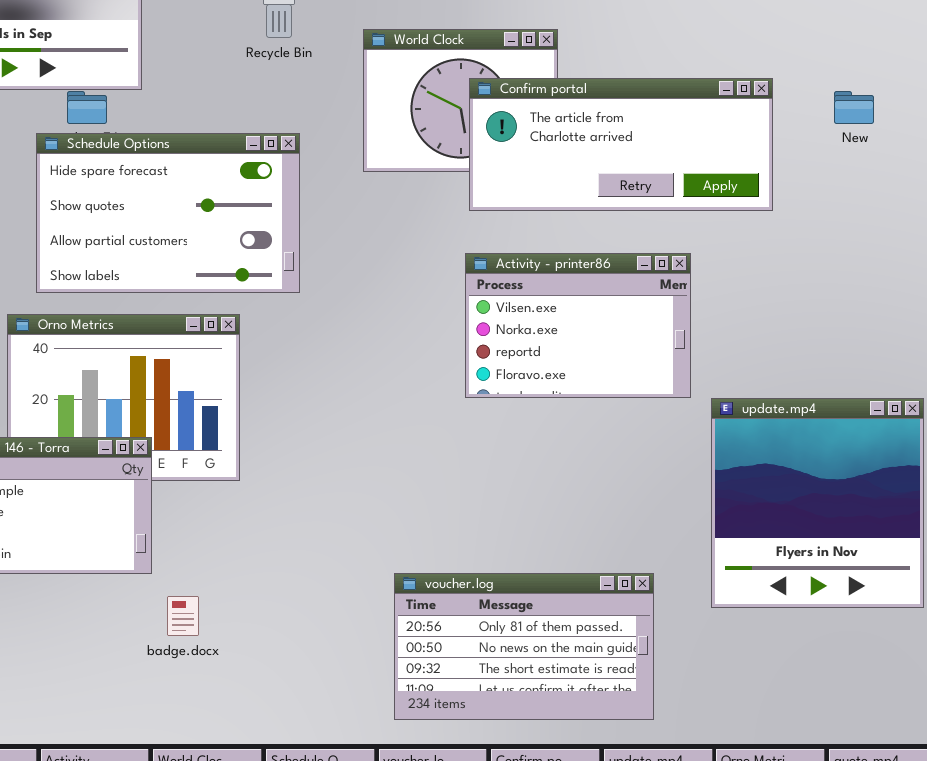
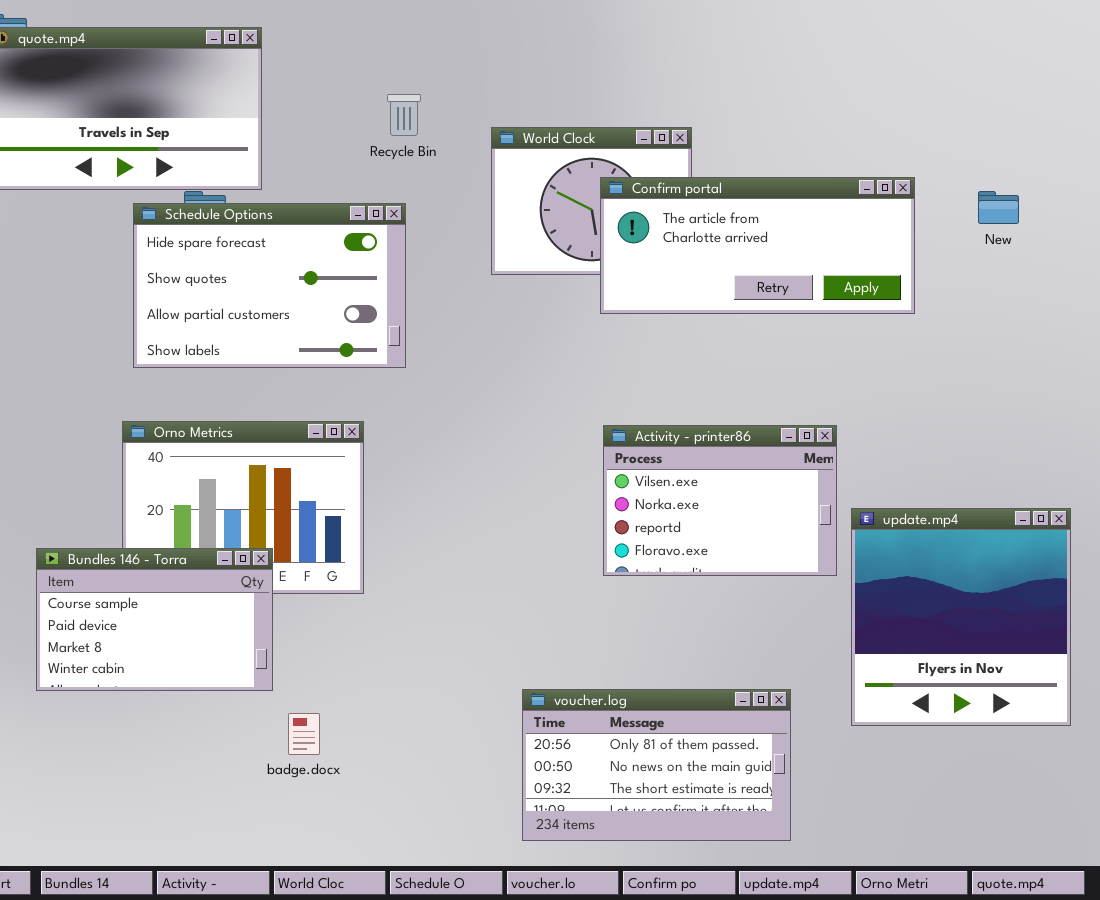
Schedule Options: [36,133,300,293] -> [133,203,406,368], moved
Activity - printer86: [465,253,691,398] -> [603,425,837,576], moved

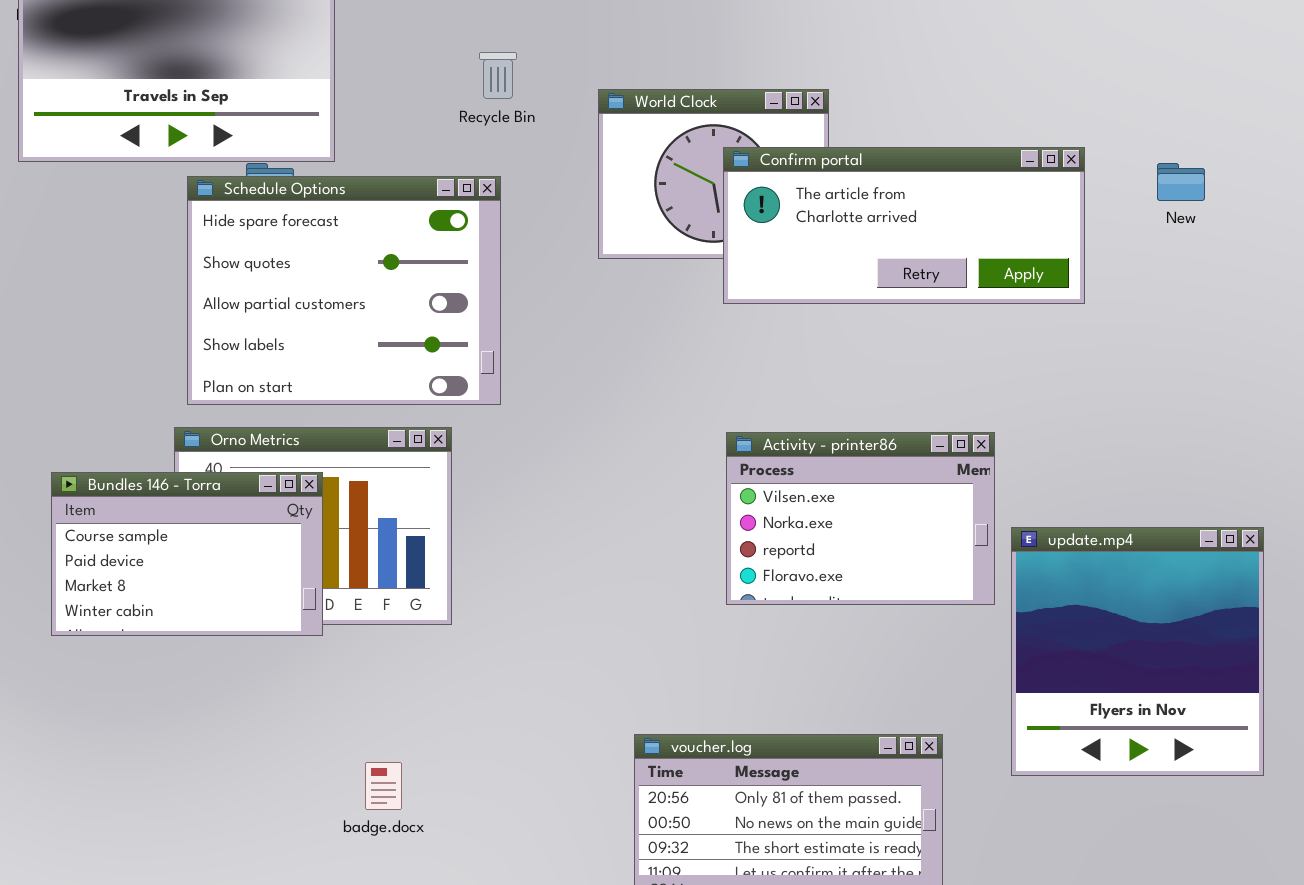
Schedule Options: [133,203,406,368] -> [187,176,501,405], resized
Bundles 146 - Torra: [36,548,273,691] -> [51,472,323,636], moved

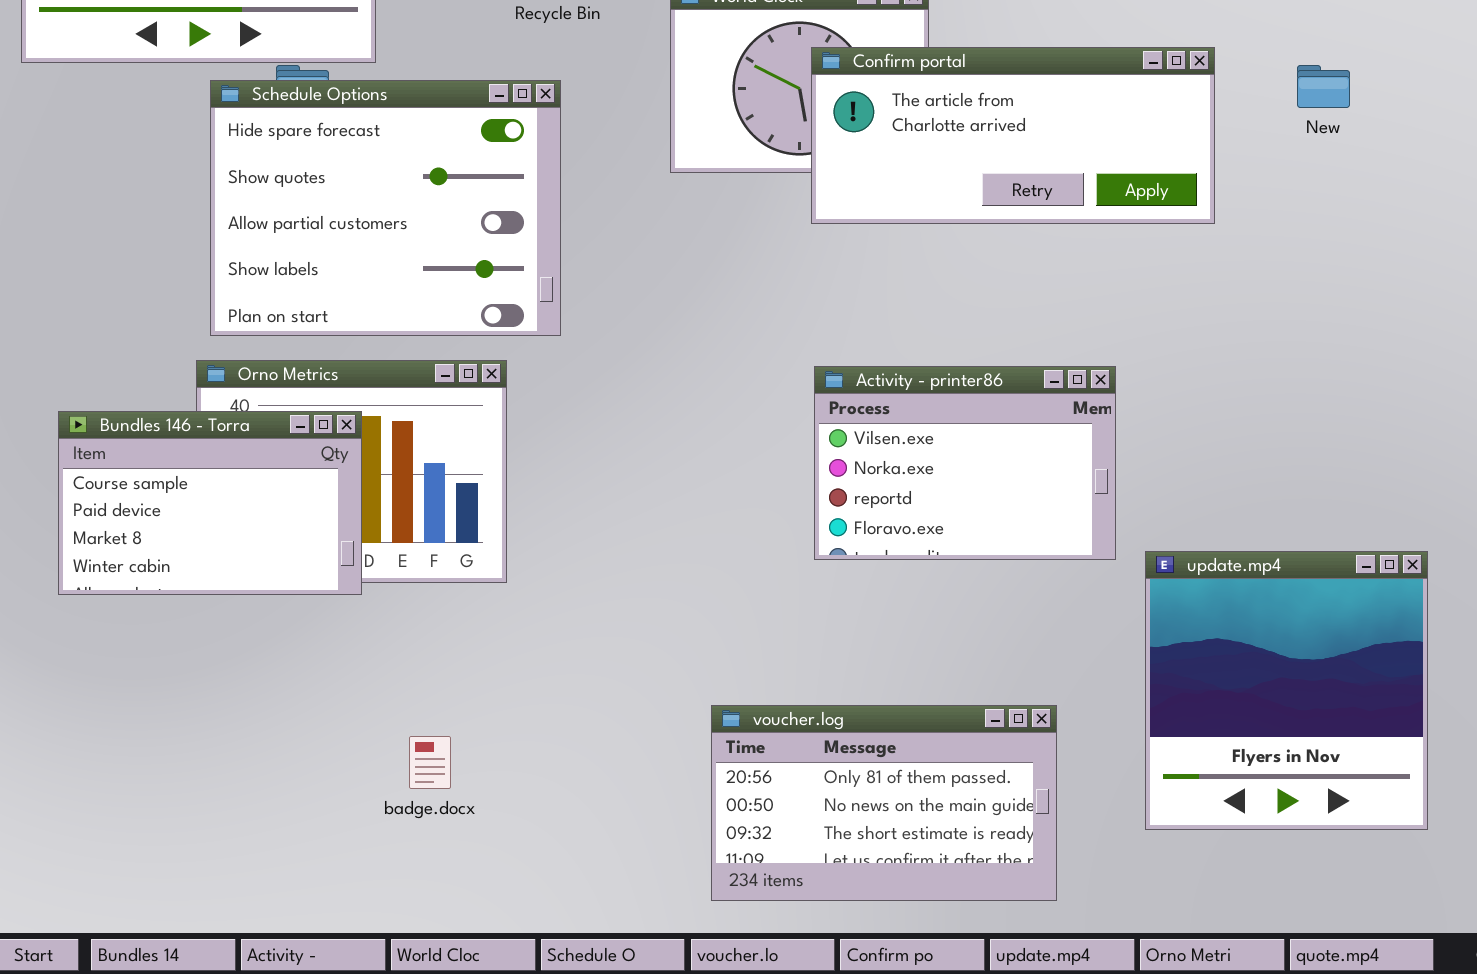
update.mp4: [1011,527,1264,776] -> [1145,551,1428,830], moved

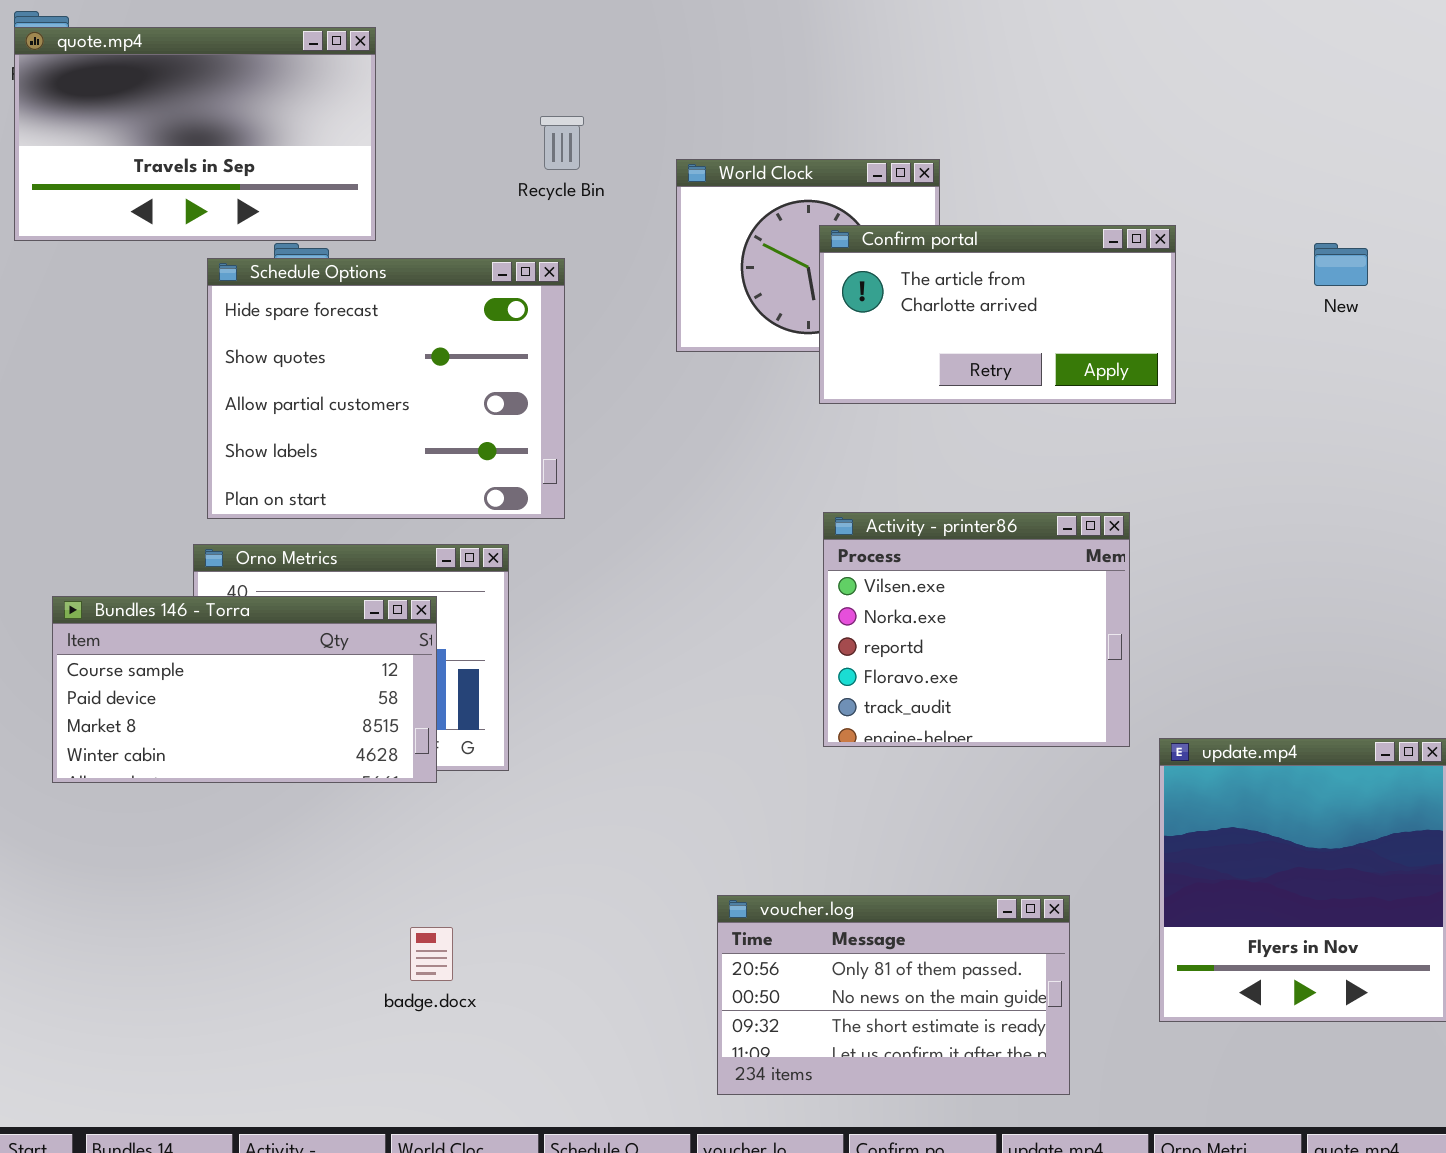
Confirm portal: [811,47,1215,224] -> [819,225,1176,404], resized
Activity - printer86: [814,366,1116,560] -> [823,512,1130,747], resized
Bundles 146 - Torra: [58,411,362,595] -> [52,596,437,783], resized

